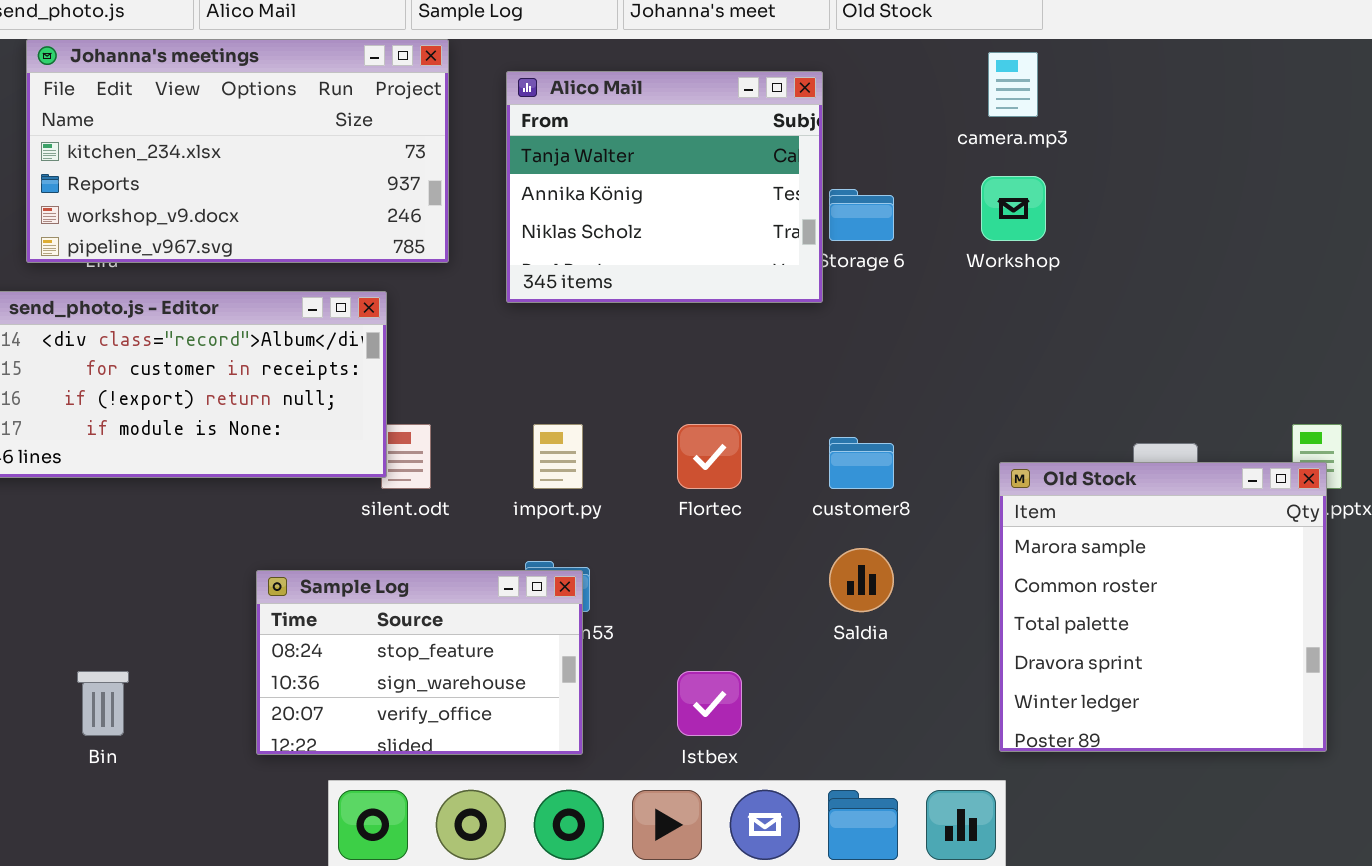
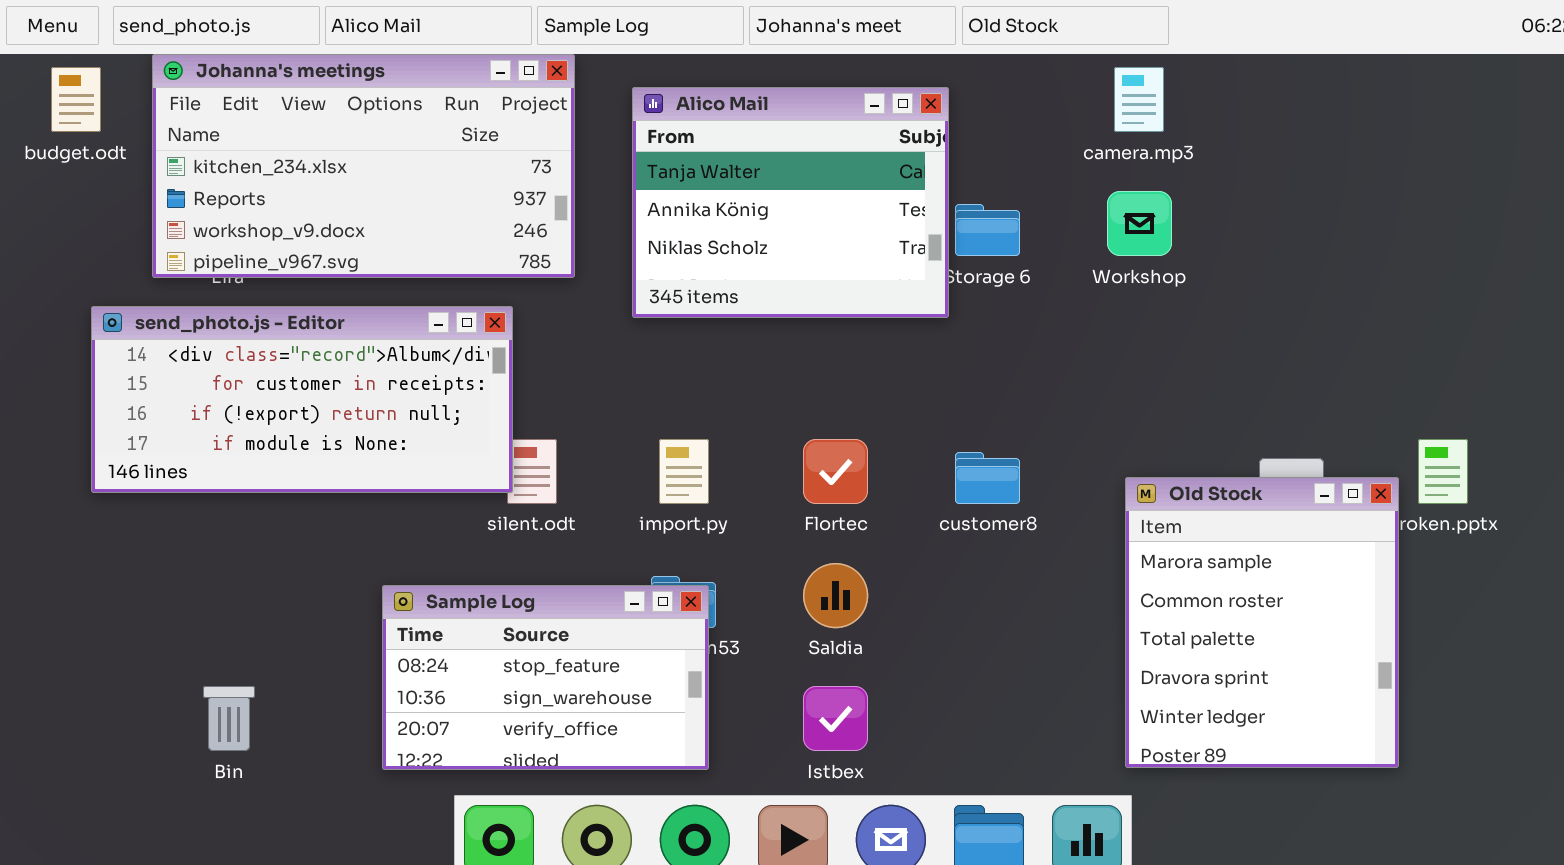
Old Stock: [999,462,1327,752] -> [1125,477,1399,768], resized
Saldia: [829,548,894,612] -> [803,563,868,628], moved

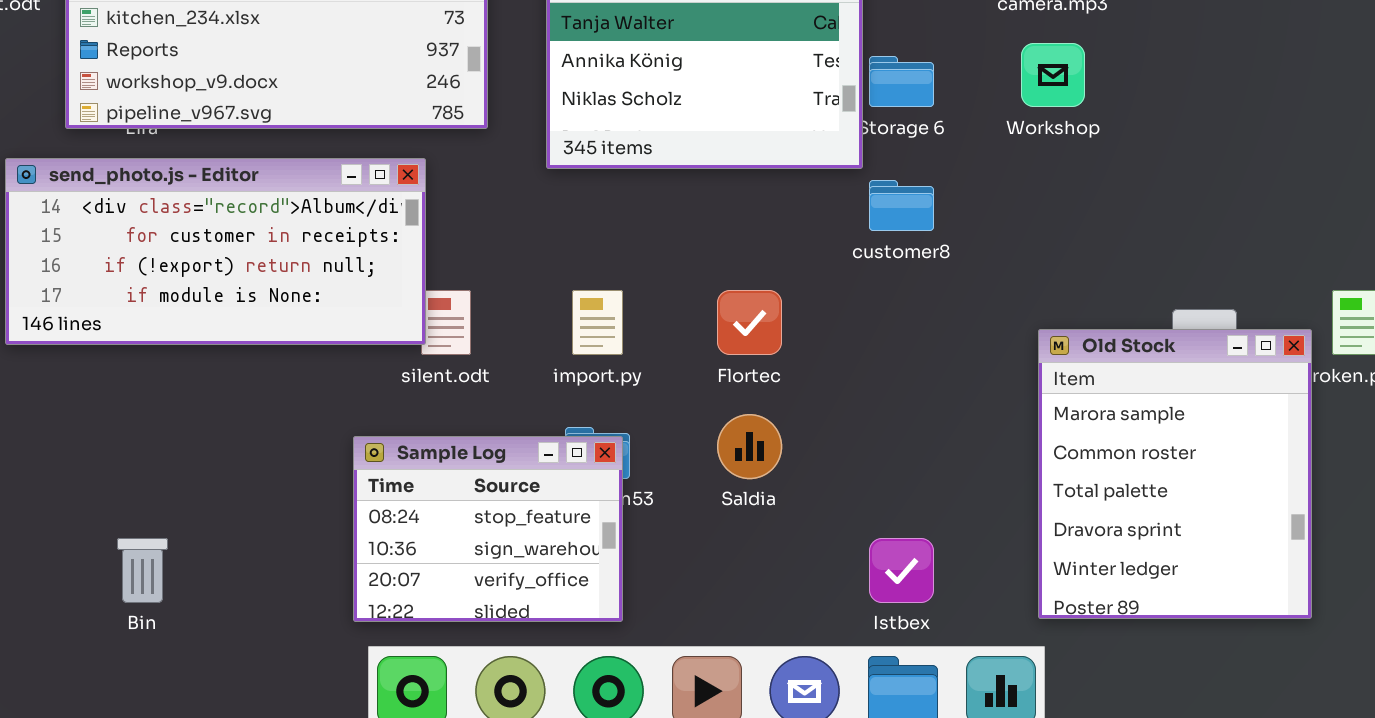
customer8: [955,452,1020,504] -> [869,180,934,231], moved
Sample Log: [382,585,709,770] -> [353,436,623,622], resized
Istbex: [803,686,868,751] -> [869,538,934,603], moved

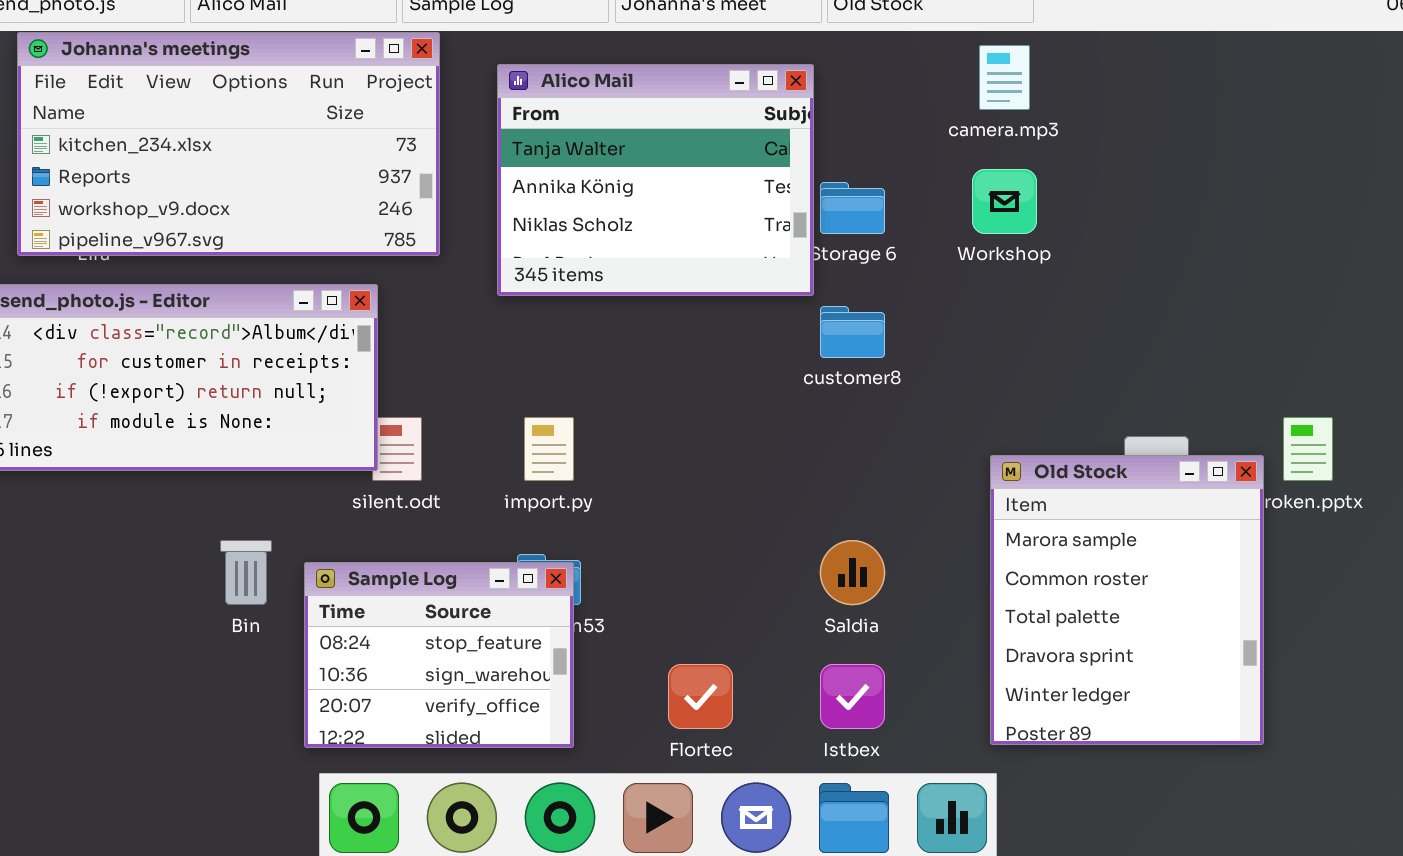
Flortec: [717,290,782,355] -> [668,664,733,729], moved
Saldia: [717,414,782,479] -> [820,540,885,605], moved
Bin: [117,538,168,603] -> [220,540,272,605], moved

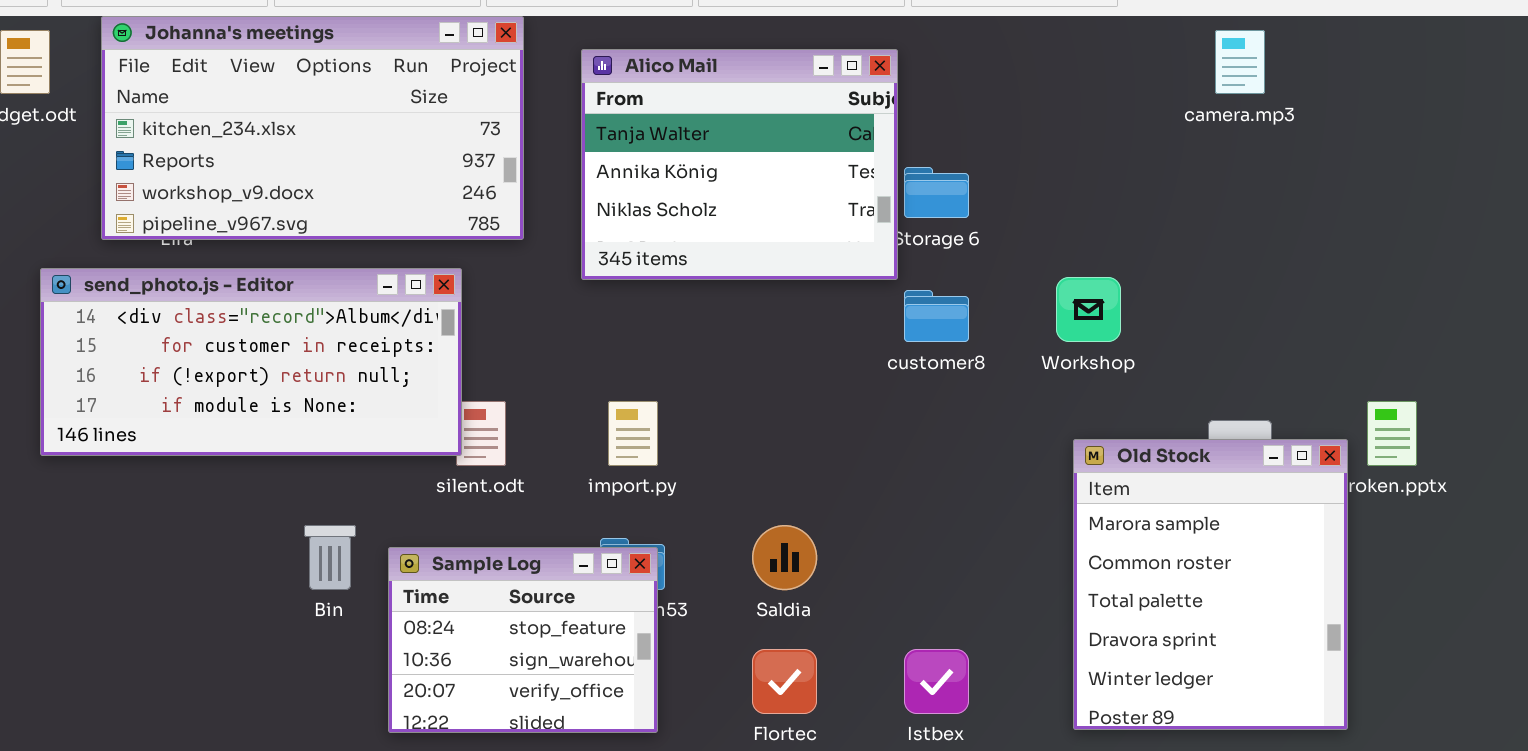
camera.mp3: [979,45,1030,110] -> [1215,30,1265,94], moved
Workshop: [972,169,1037,234] -> [1056,277,1121,342], moved
Saldia: [820,540,885,605] -> [752,525,817,590], moved

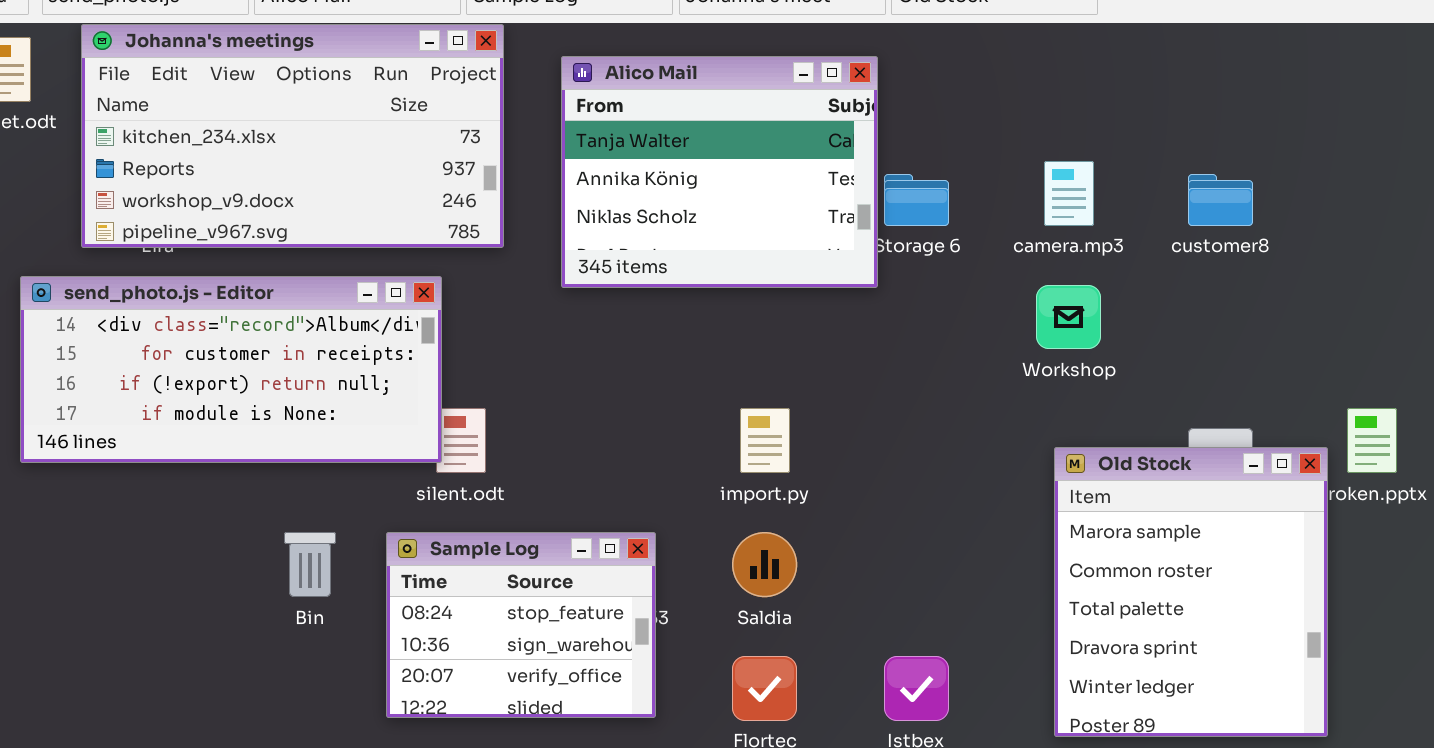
camera.mp3: [1215,30,1265,94] -> [1044,161,1094,226], moved
customer8: [904,290,969,342] -> [1188,174,1253,226], moved
import.py: [608,401,658,466] -> [740,408,790,473], moved
Sample Log: [388,547,658,733] -> [386,532,656,718], moved

